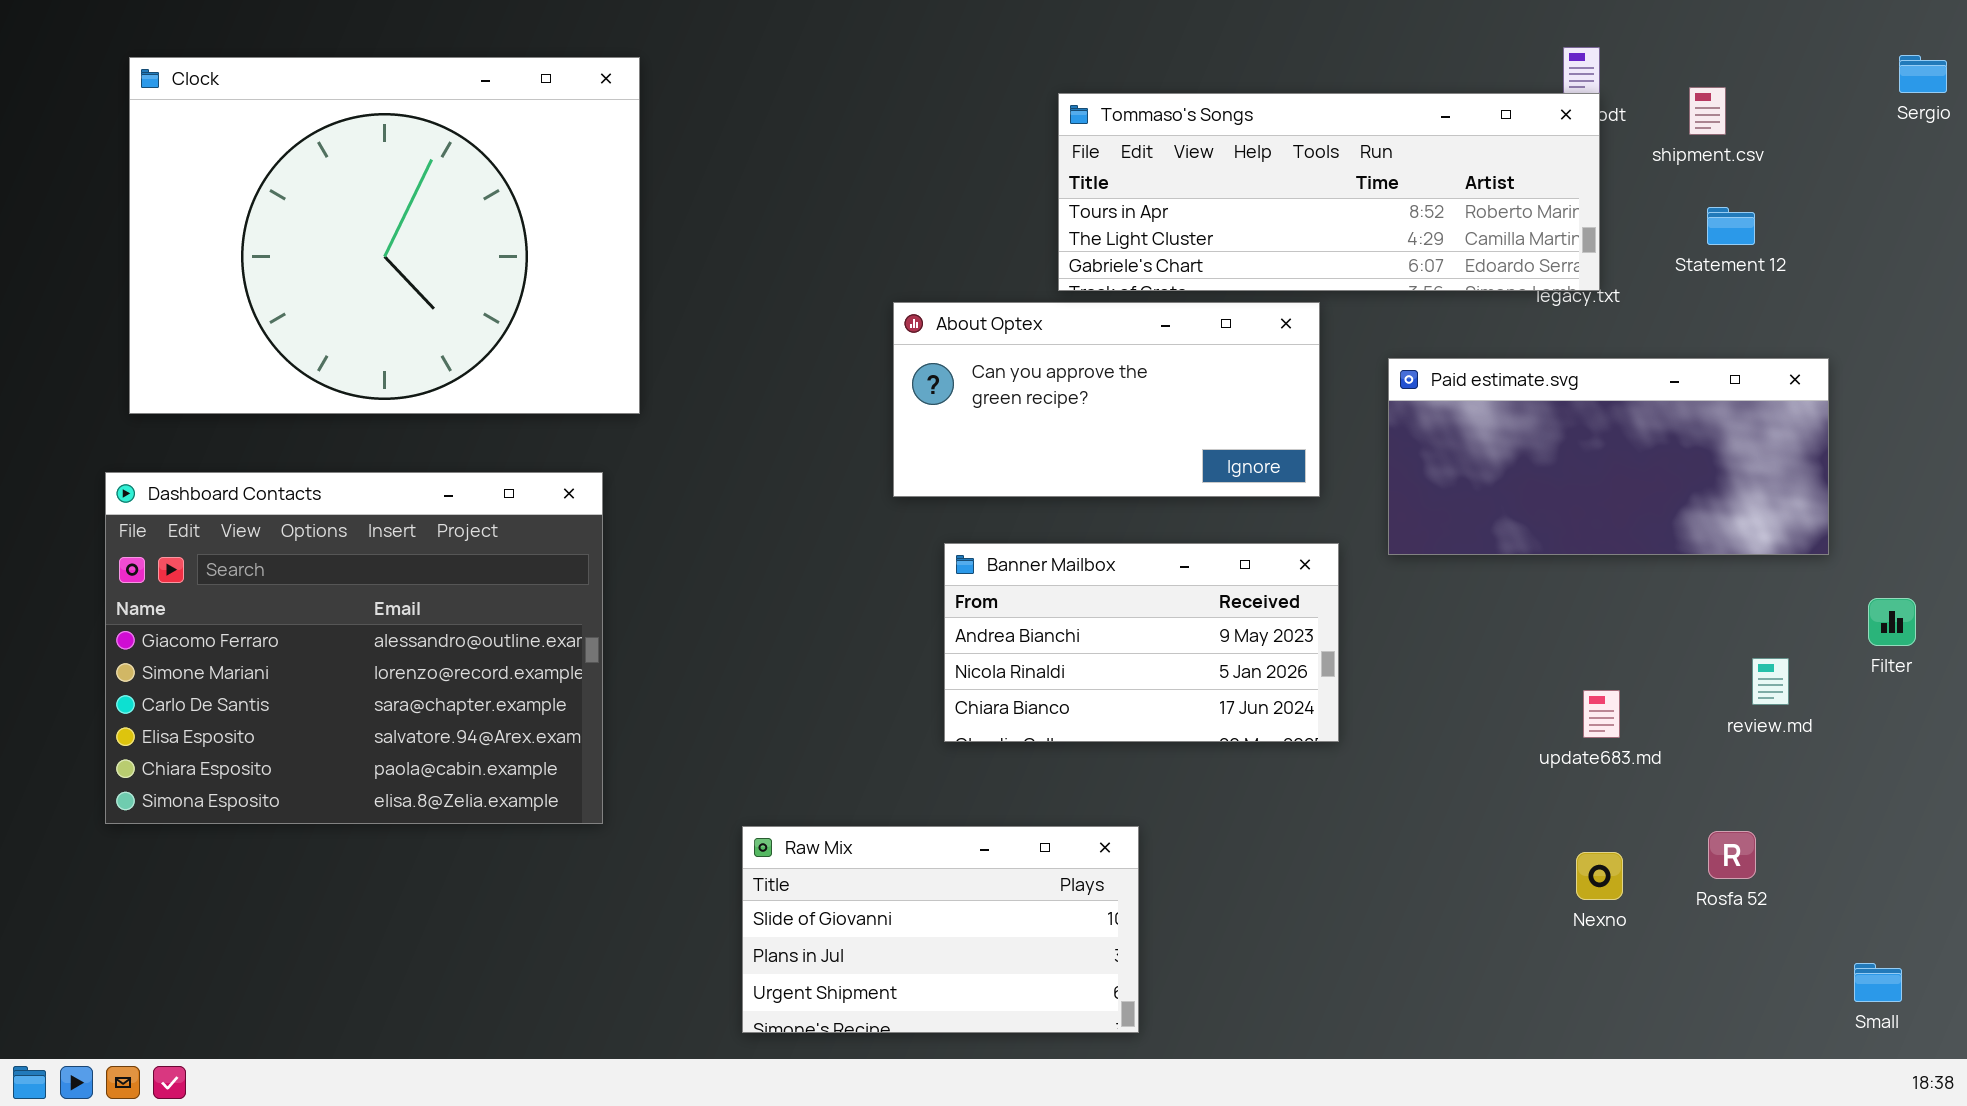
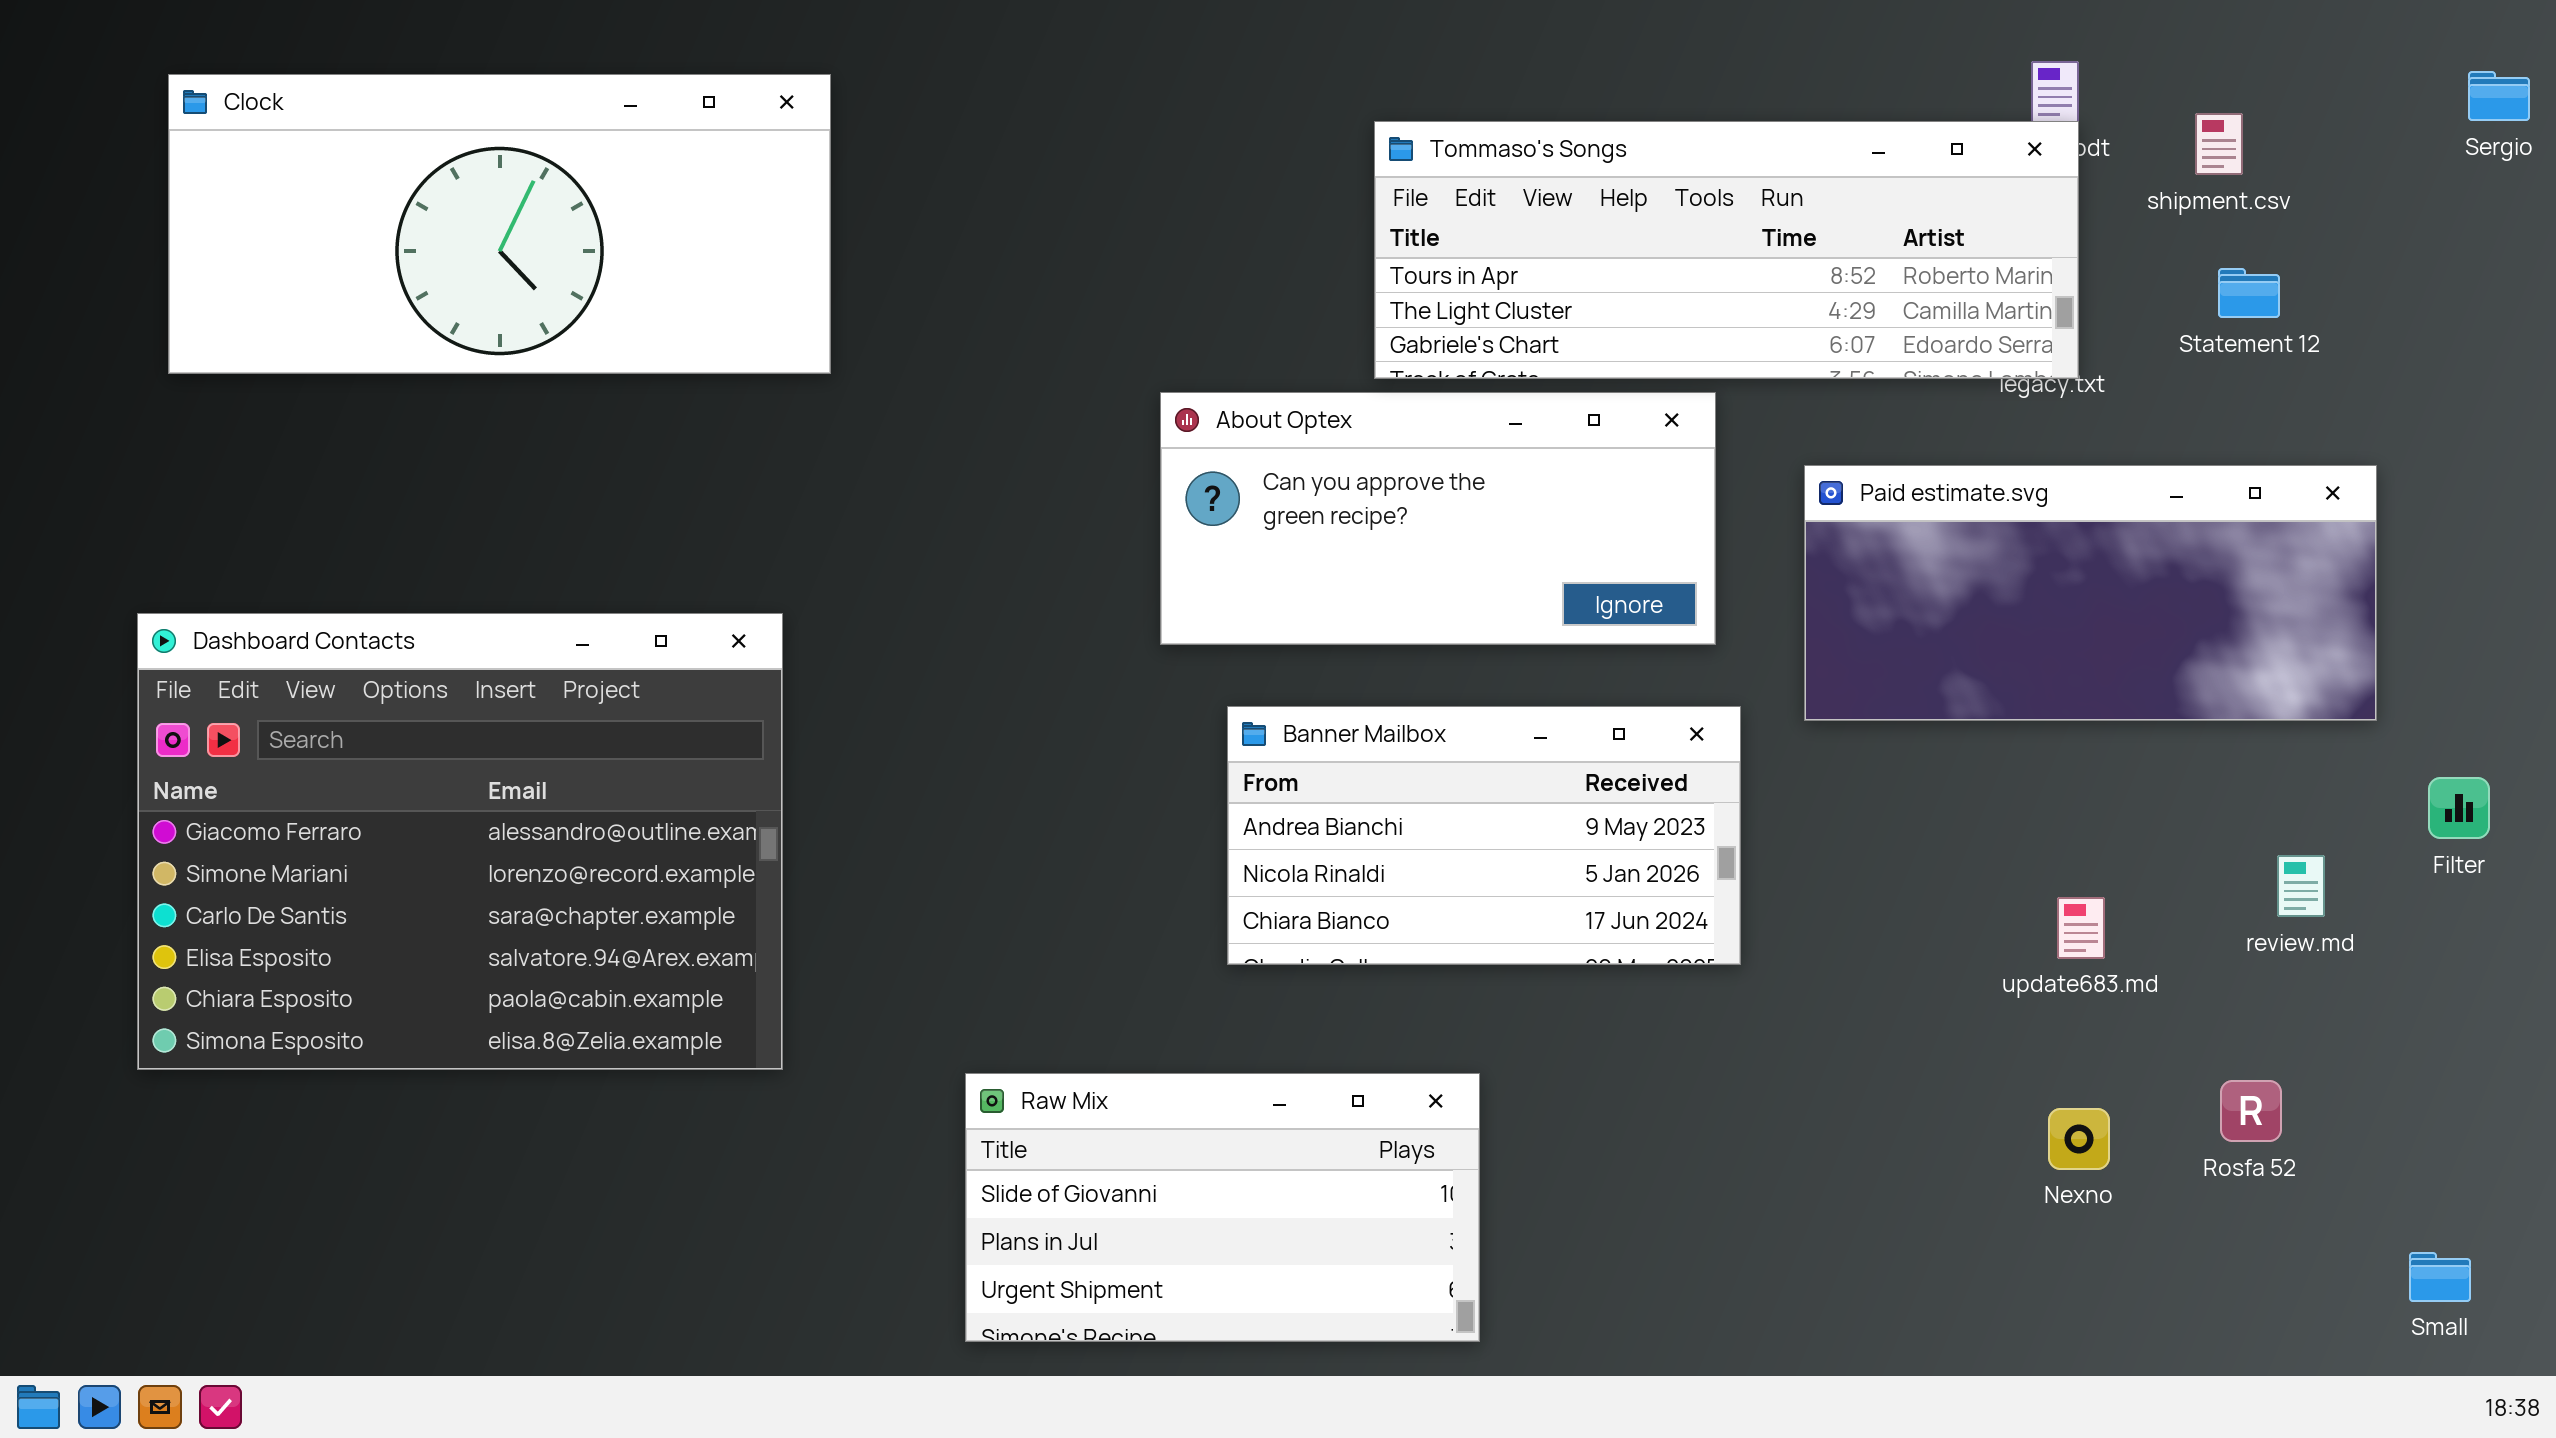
Clock: [129,57,640,414] -> [168,74,831,374], resized

